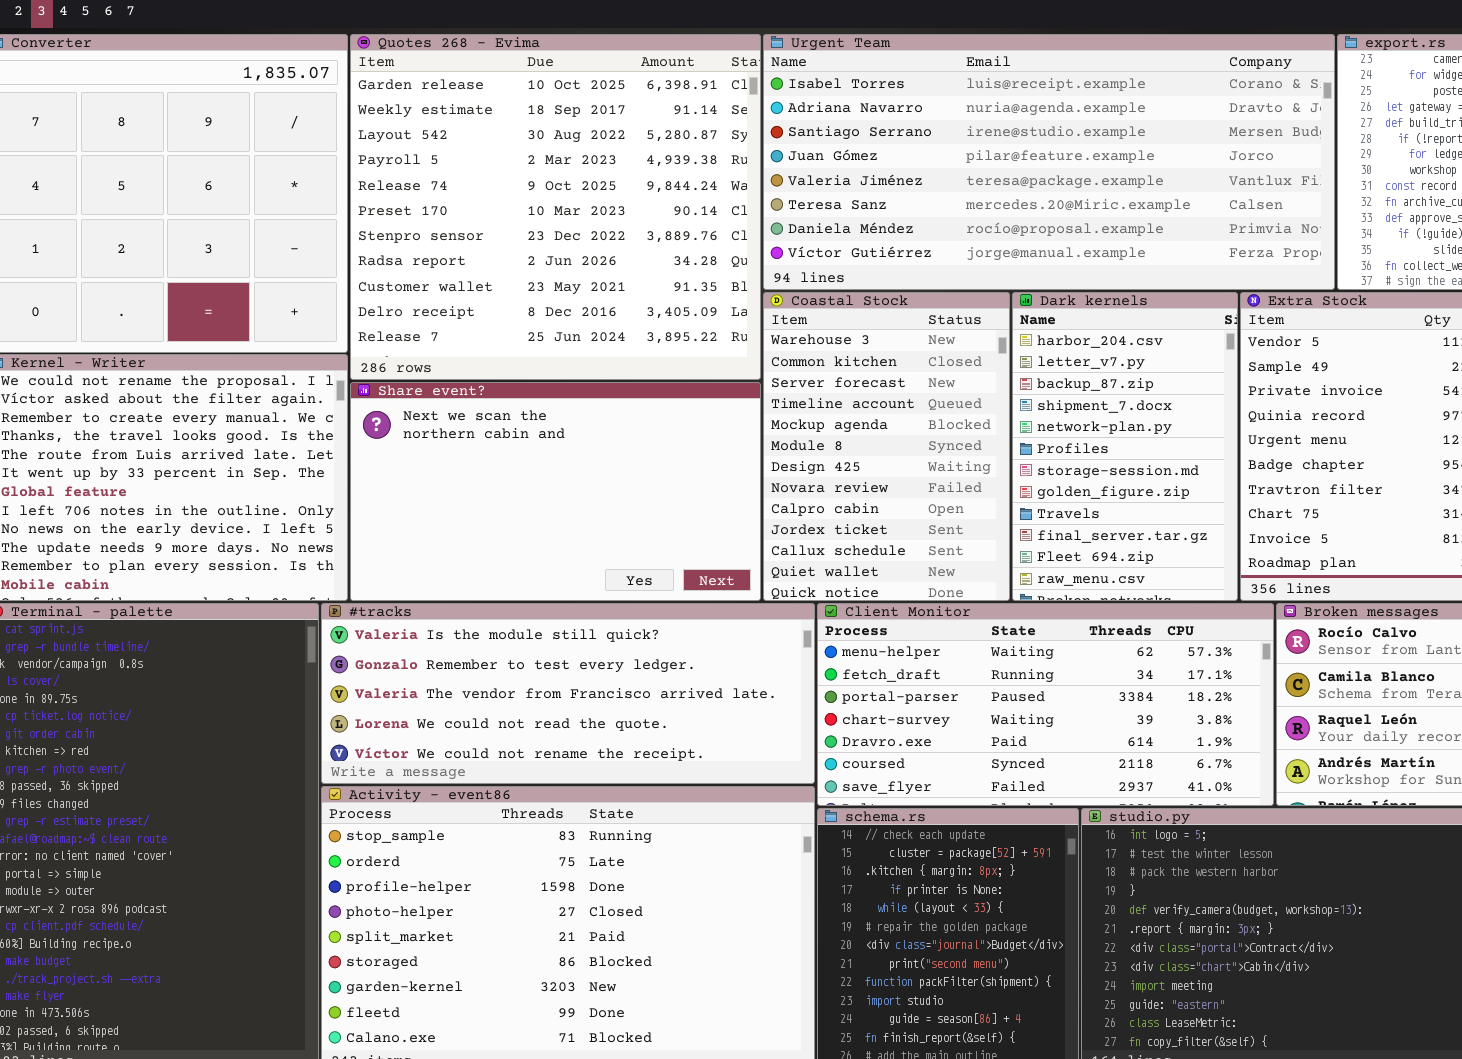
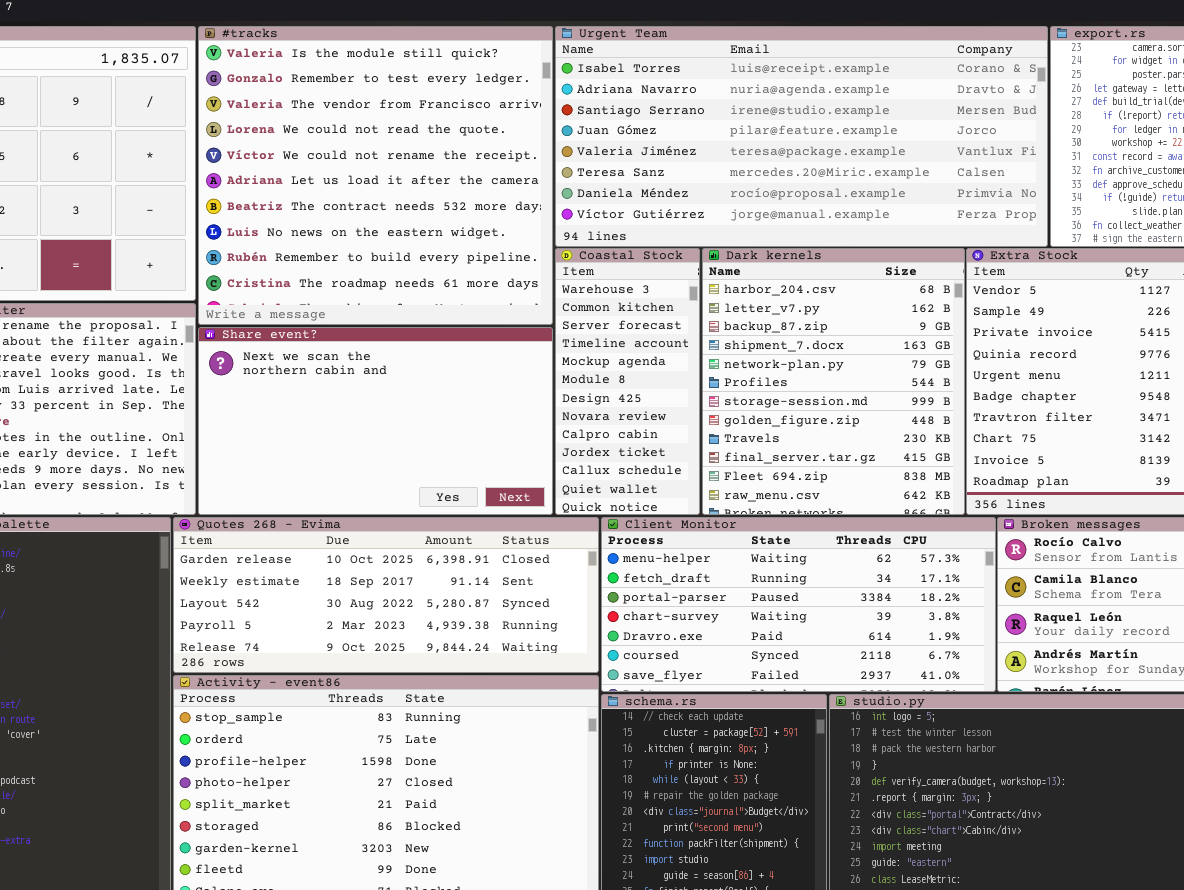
Quotes 268 - Evima: [350,34,761,380] -> [173,517,599,673], moved, resized
Coastal Stock: [763,292,1010,601] -> [555,248,700,515], resized
Dark kernels: [1012,292,1238,601] -> [702,248,965,515], resized
#tracks: [321,603,815,784] -> [198,26,553,325], moved, resized

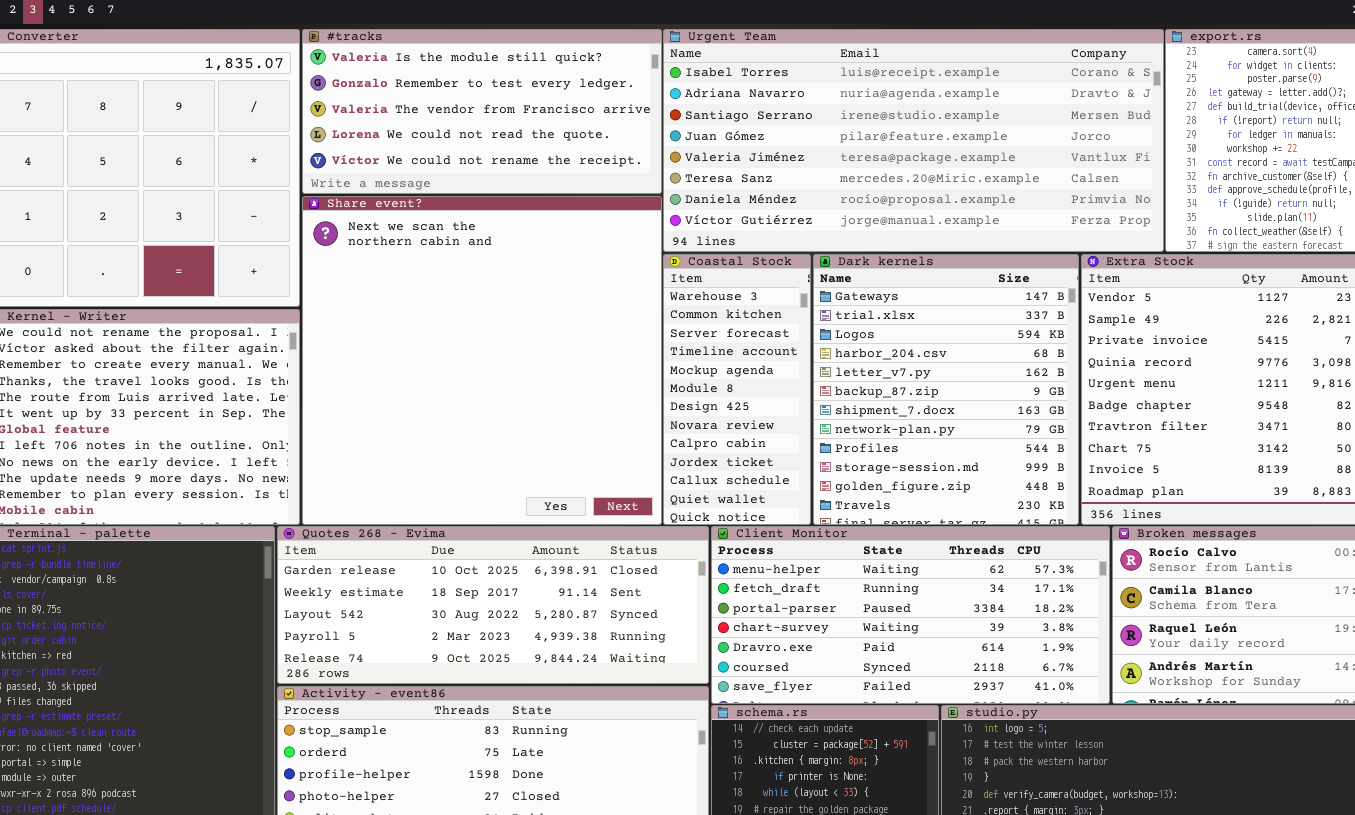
#tracks: [198,26,553,325] -> [302,29,662,194], resized
Dark kernels: [702,248,965,515] -> [813,254,1079,525], scrolled up 3 rows
Share event?: [198,327,553,515] -> [302,196,662,525], resized

